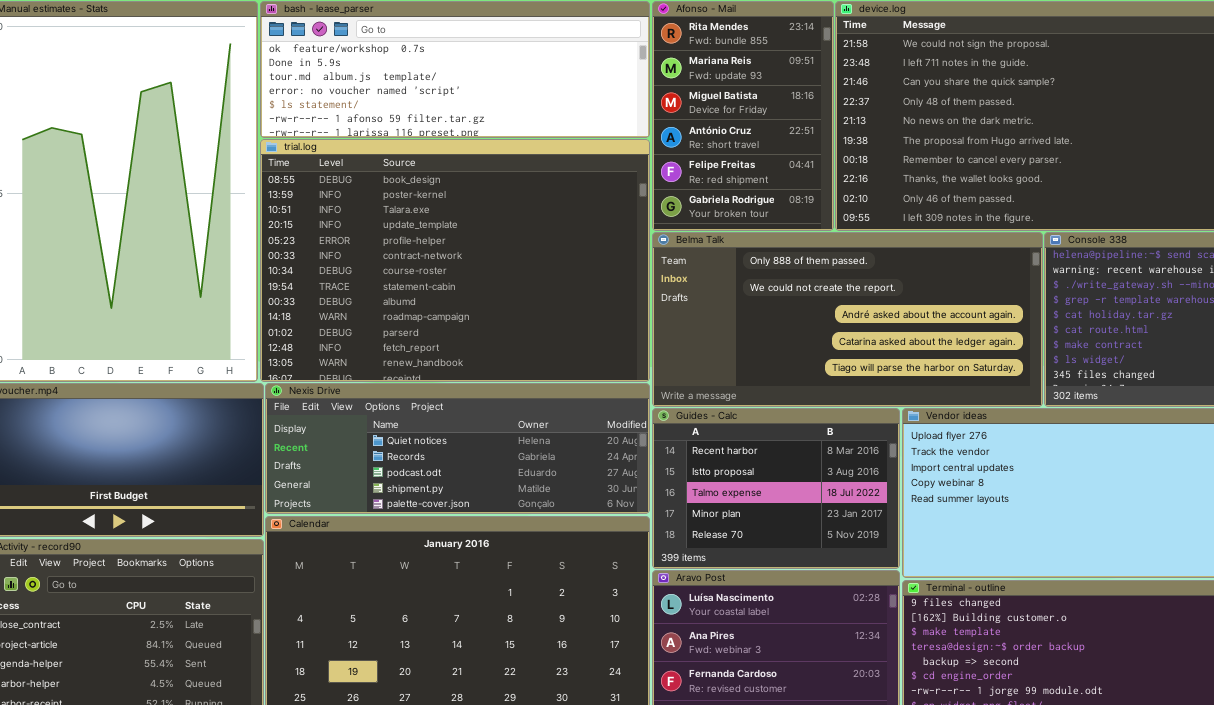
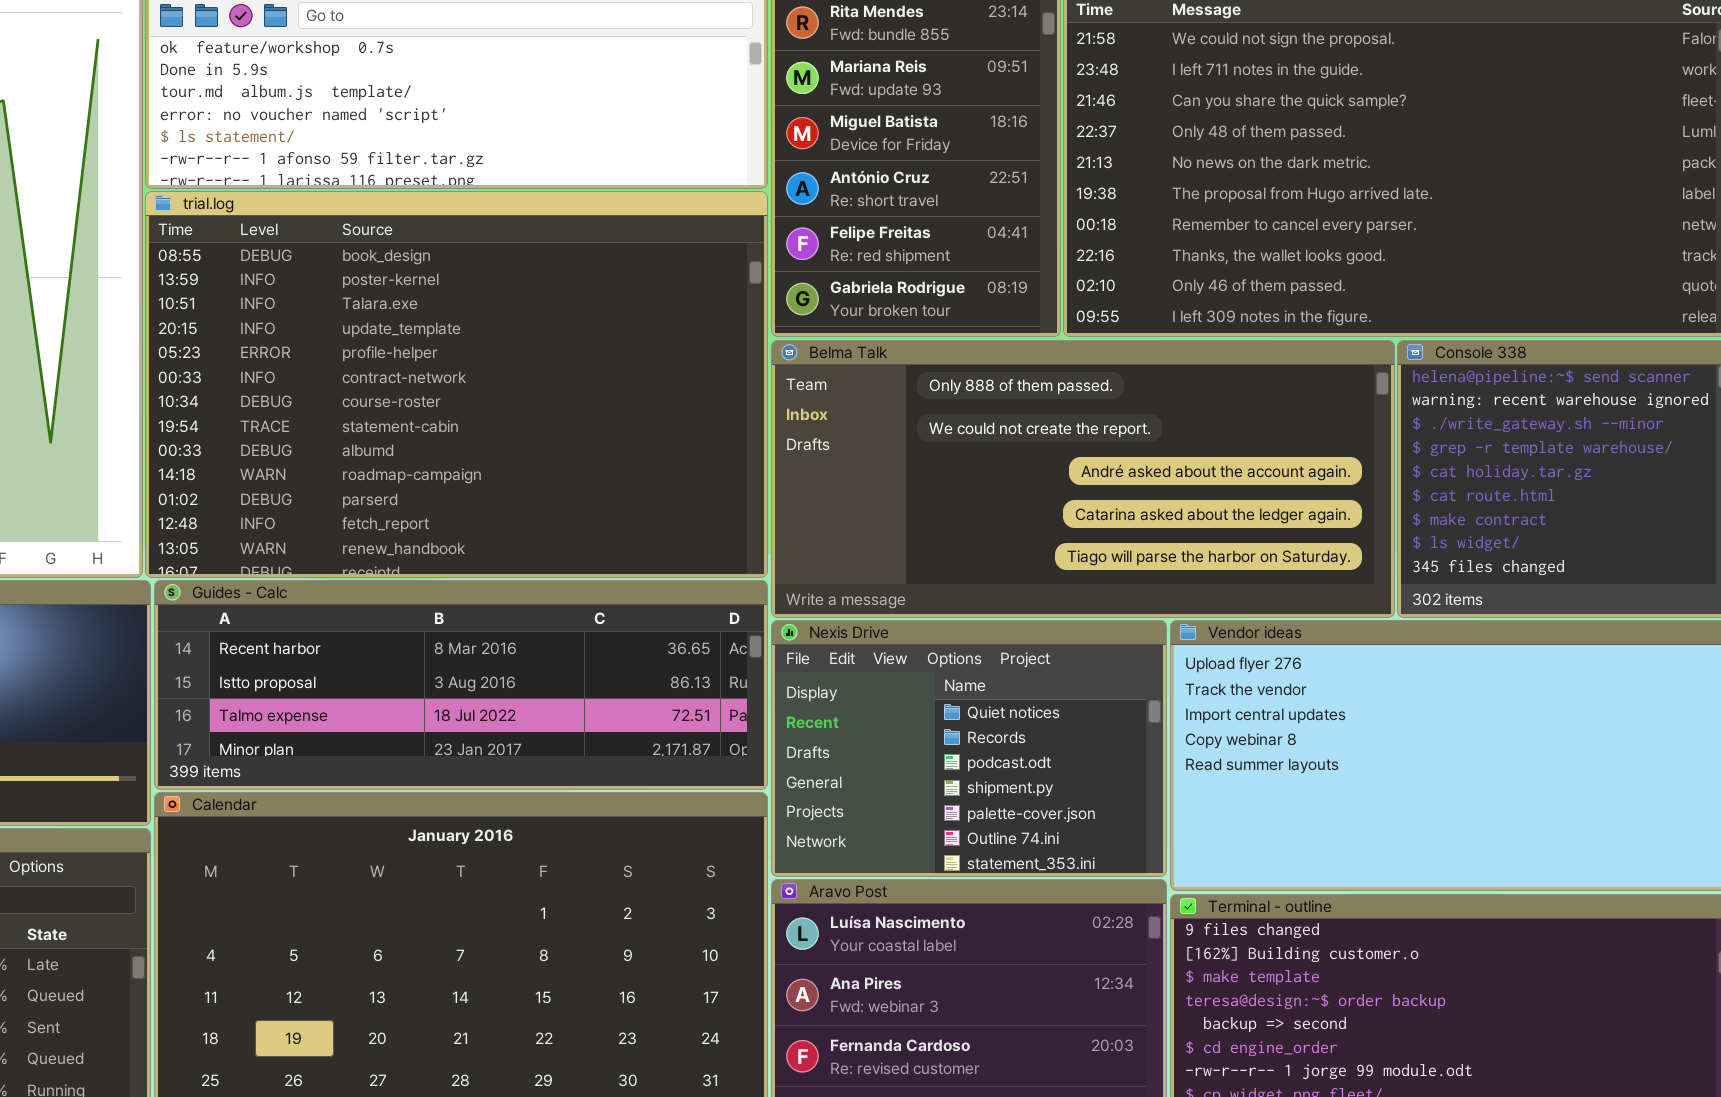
Nexis Drive: [265,383,650,514] -> [771,620,1167,877], moved, resized
Guides - Calc: [652,408,900,569] -> [154,580,768,790], moved, resized

